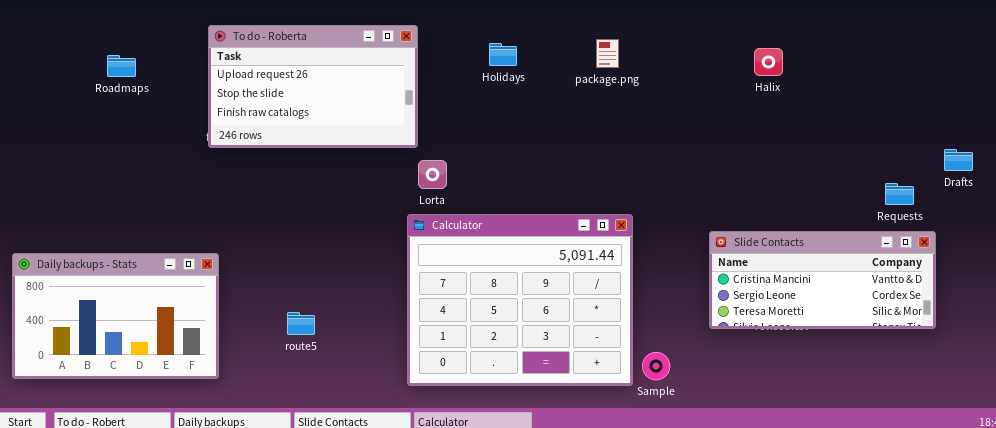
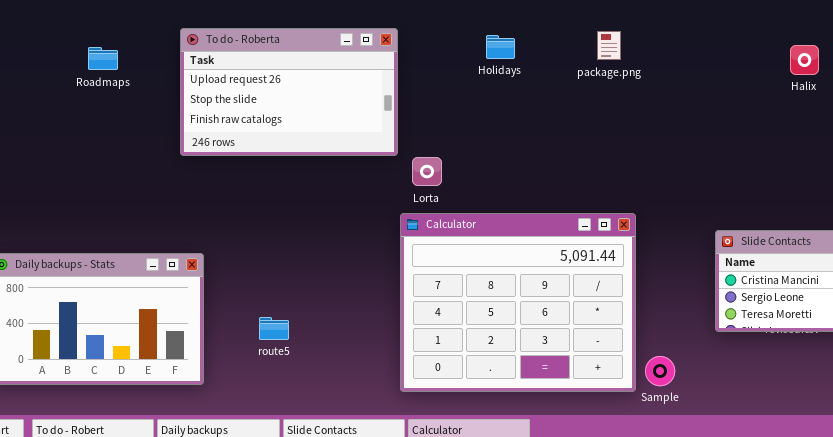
To do - Roberta: [208,25,418,148] -> [180,28,398,156], moved
Halix: [754,48,783,76] -> [790,45,819,75], moved
route5: [287,312,315,335] -> [259,317,289,340], moved

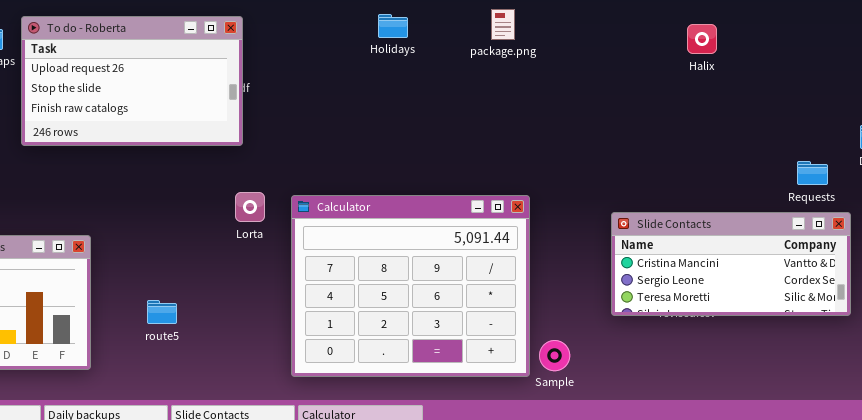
To do - Roberta: [180,28,398,156] -> [21,16,243,146], moved
Lorta: [412,157,442,186] -> [235,192,265,222], moved

